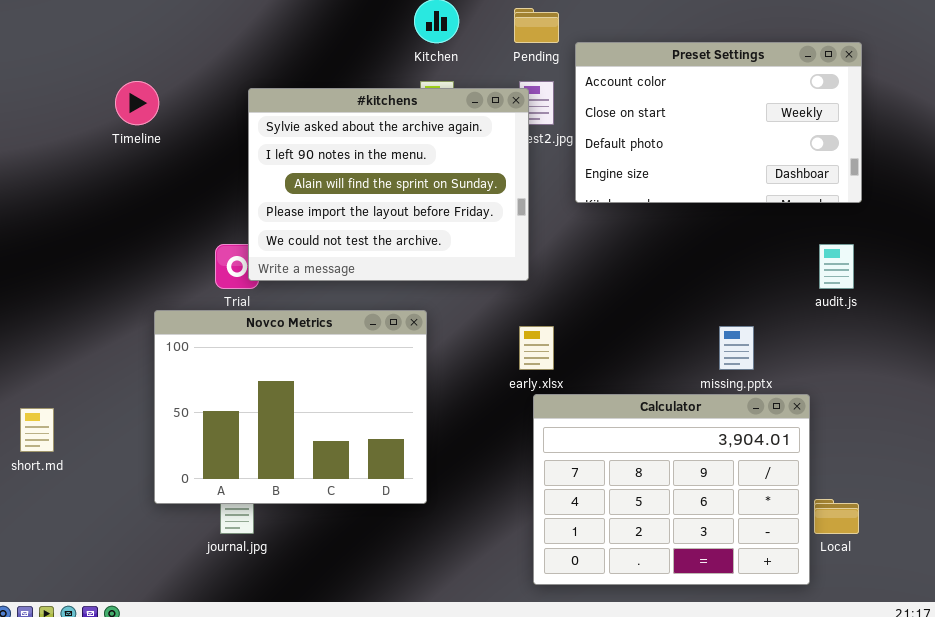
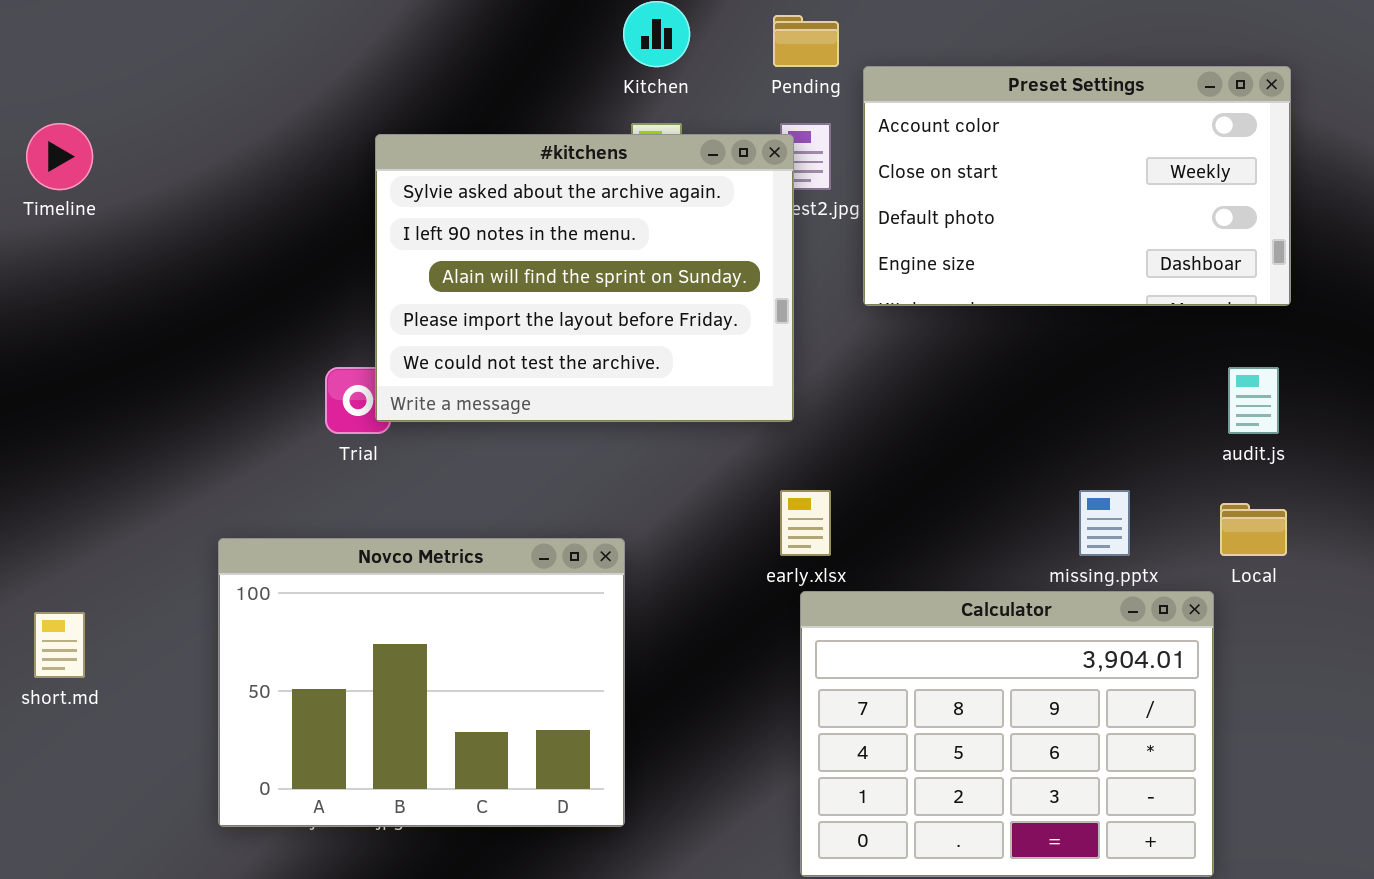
Timeline: [115,81,159,125] -> [26,123,93,190], moved
Novco Metrics: [154,310,427,504] -> [218,538,625,827], moved
Local: [814,499,859,534] -> [1220,503,1287,556], moved

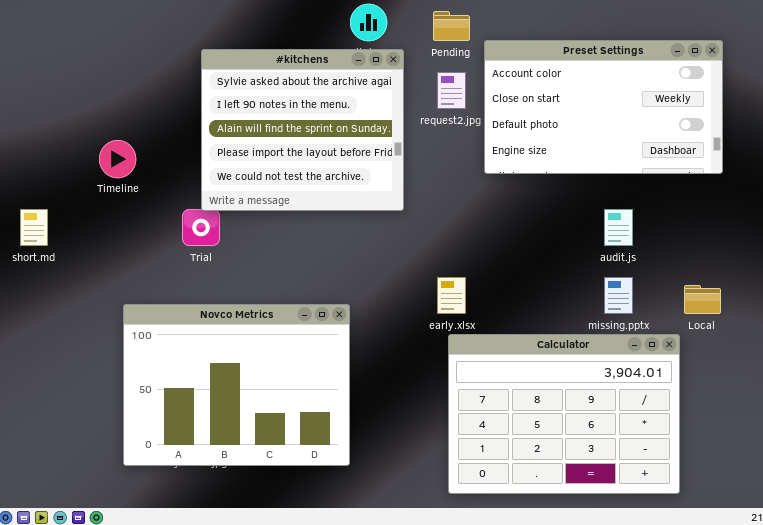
Timeline: [26,123,93,190] -> [99,140,136,178], moved
#kitchens: [375,134,794,422] -> [201,49,404,211], moved, resized
audit.js: [1228,367,1279,434] -> [604,209,633,246], moved
short.md: [34,612,85,678] -> [20,209,48,246], moved

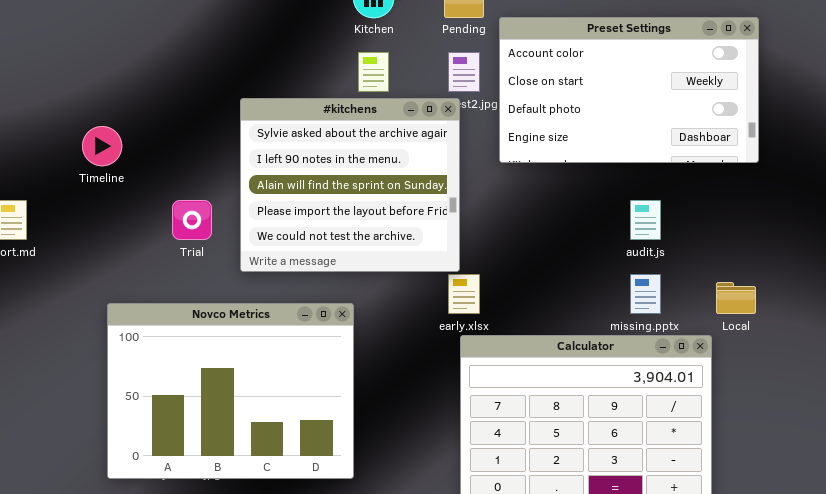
#kitchens: [201,49,404,211] -> [240,98,460,272], moved

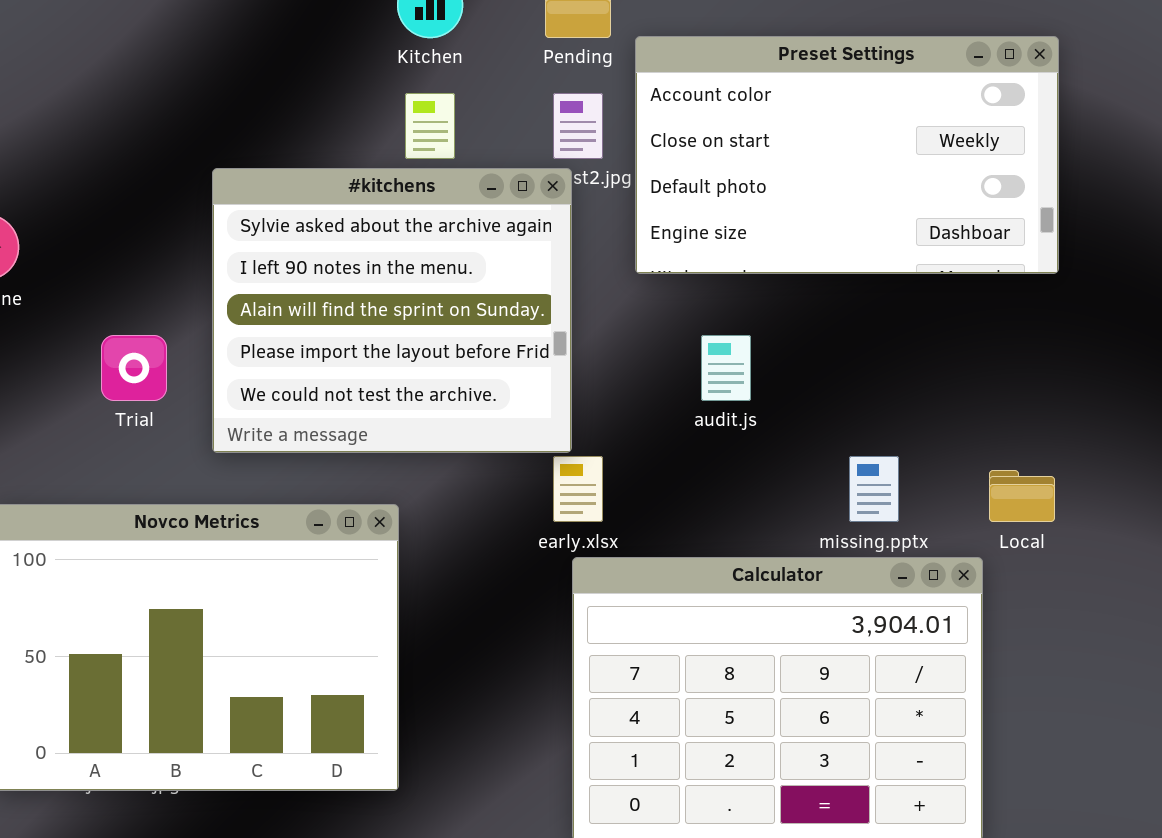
audit.js: [630,200,661,240] -> [701,335,751,401], moved

